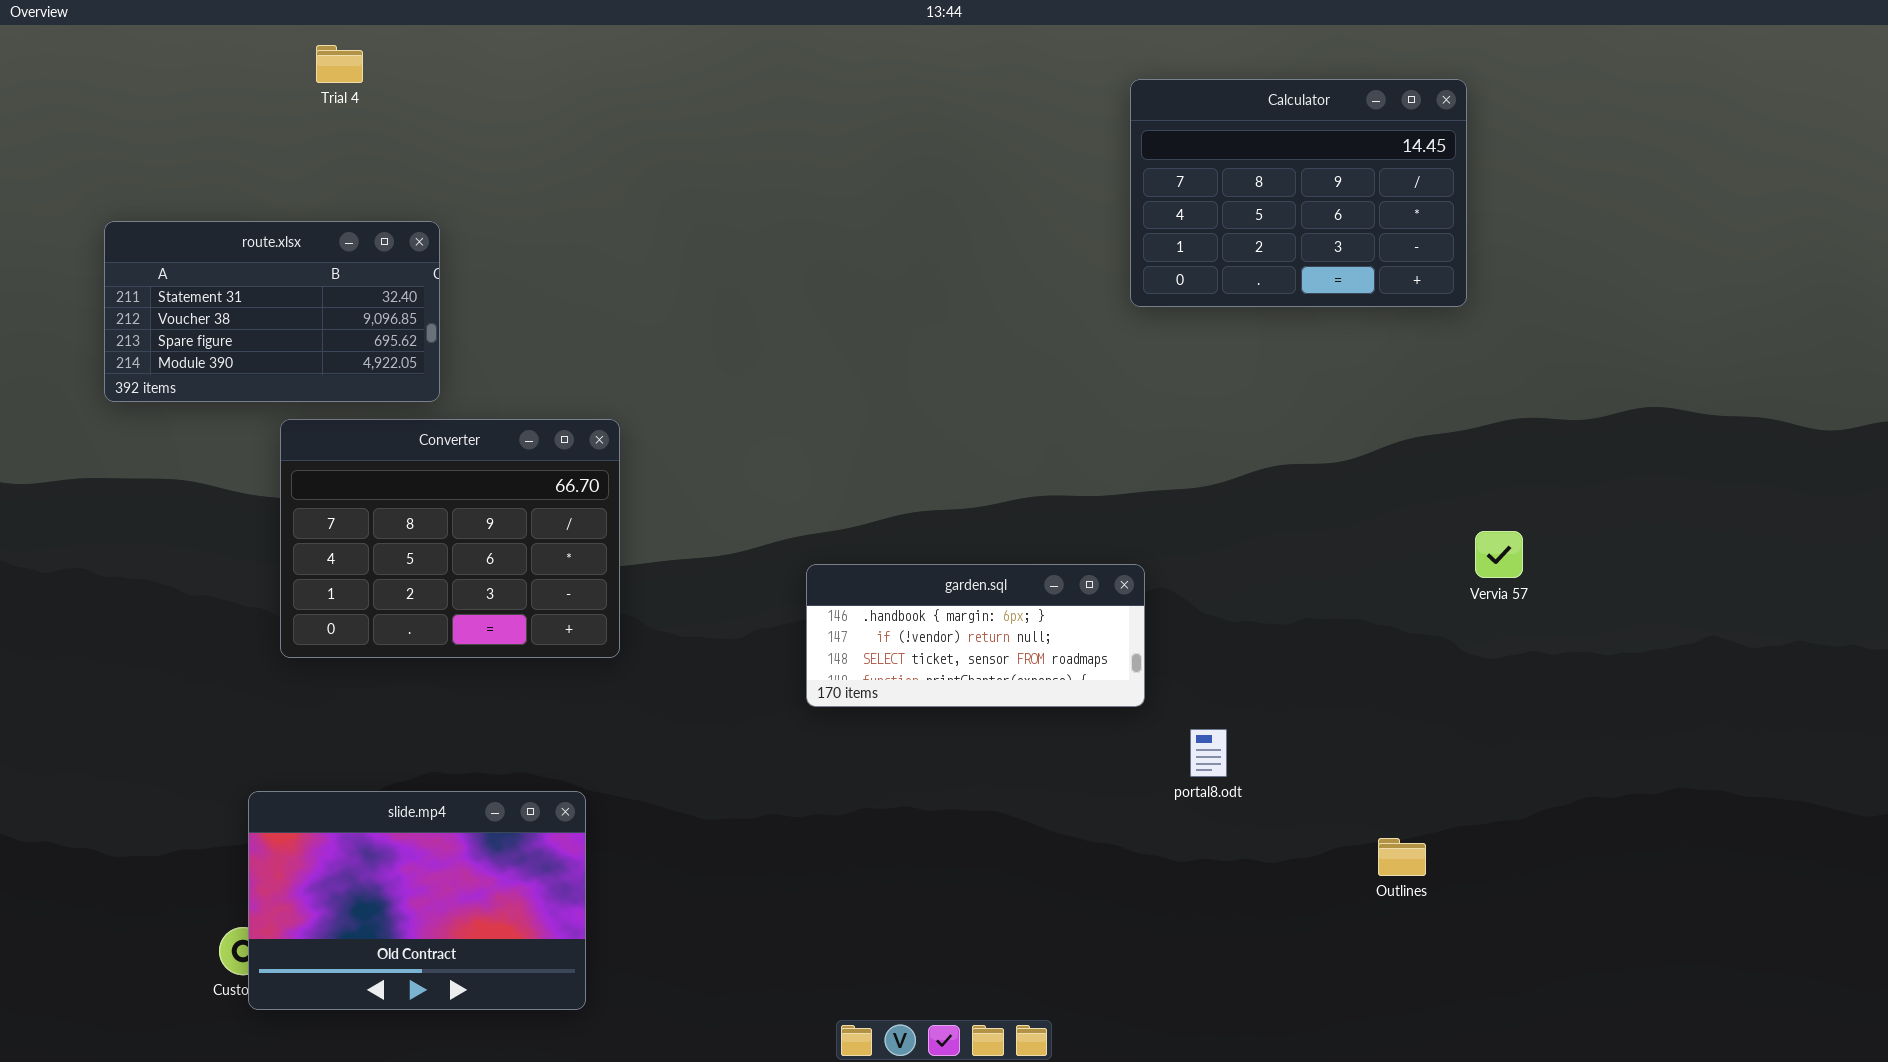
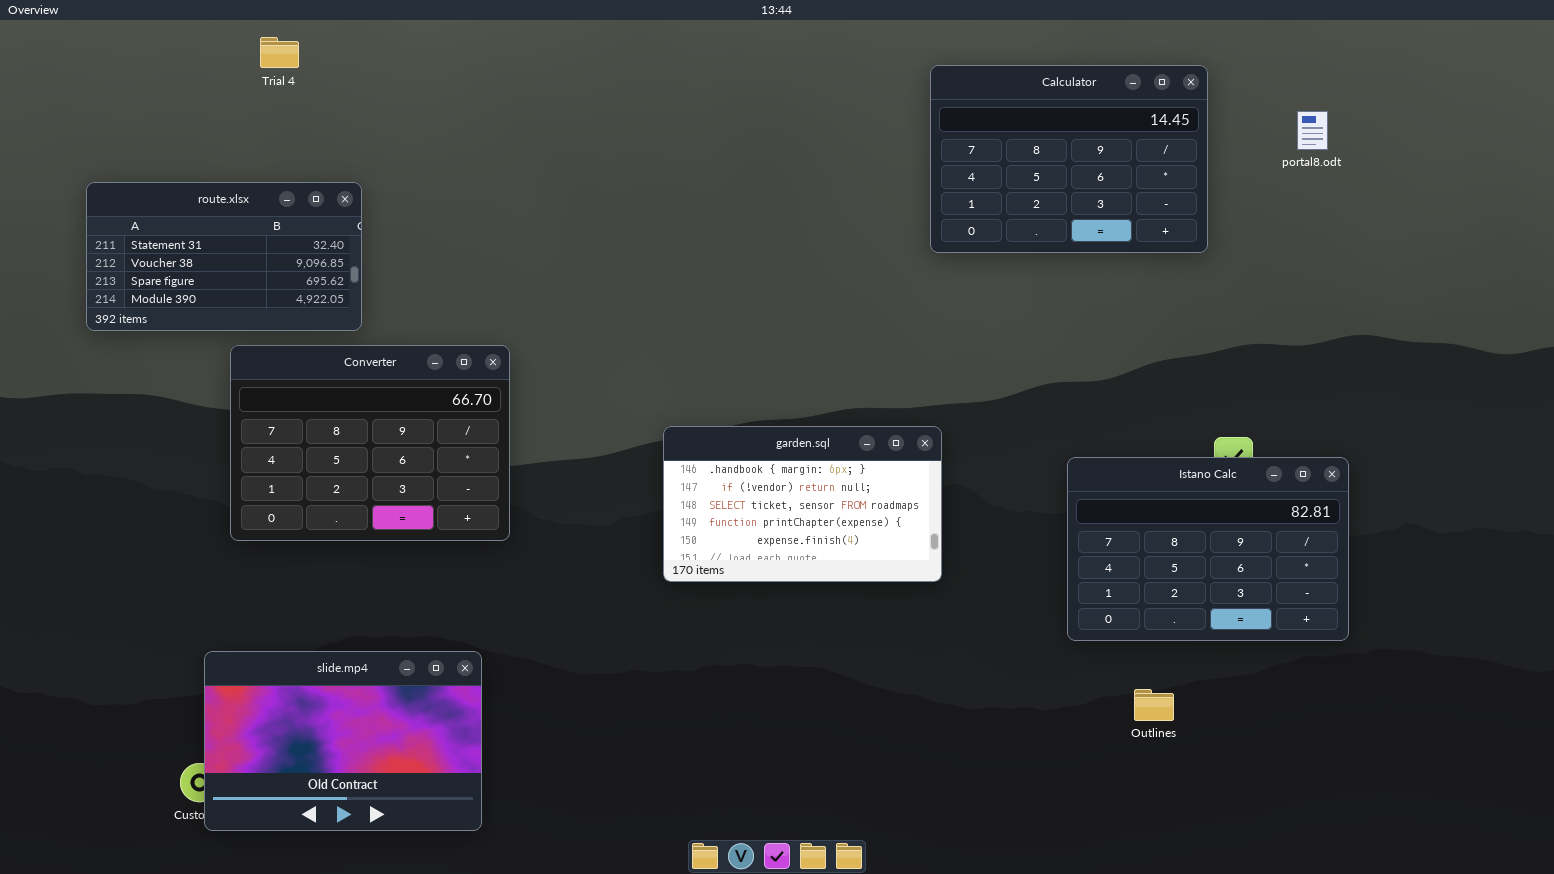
Istano Calc: none -> [1067,457,1349,641], opened
garden.sql: [806,564,1145,707] -> [663,426,942,582], resized
portal8.odt: [1190,729,1227,777] -> [1297,111,1328,150], moved

